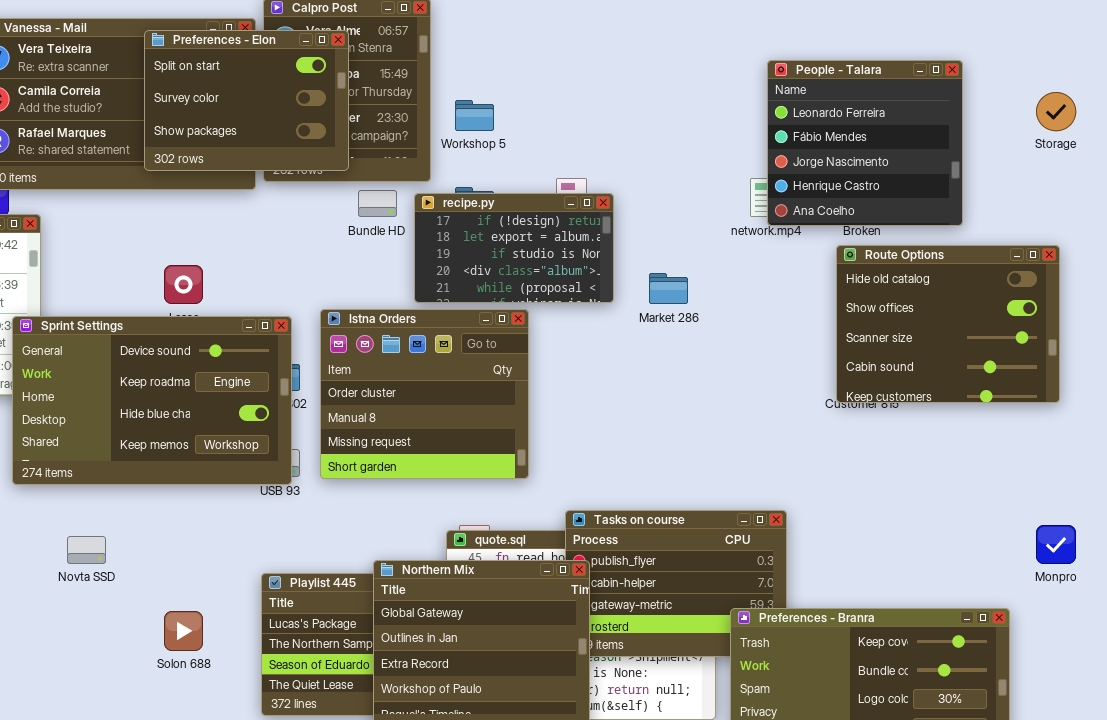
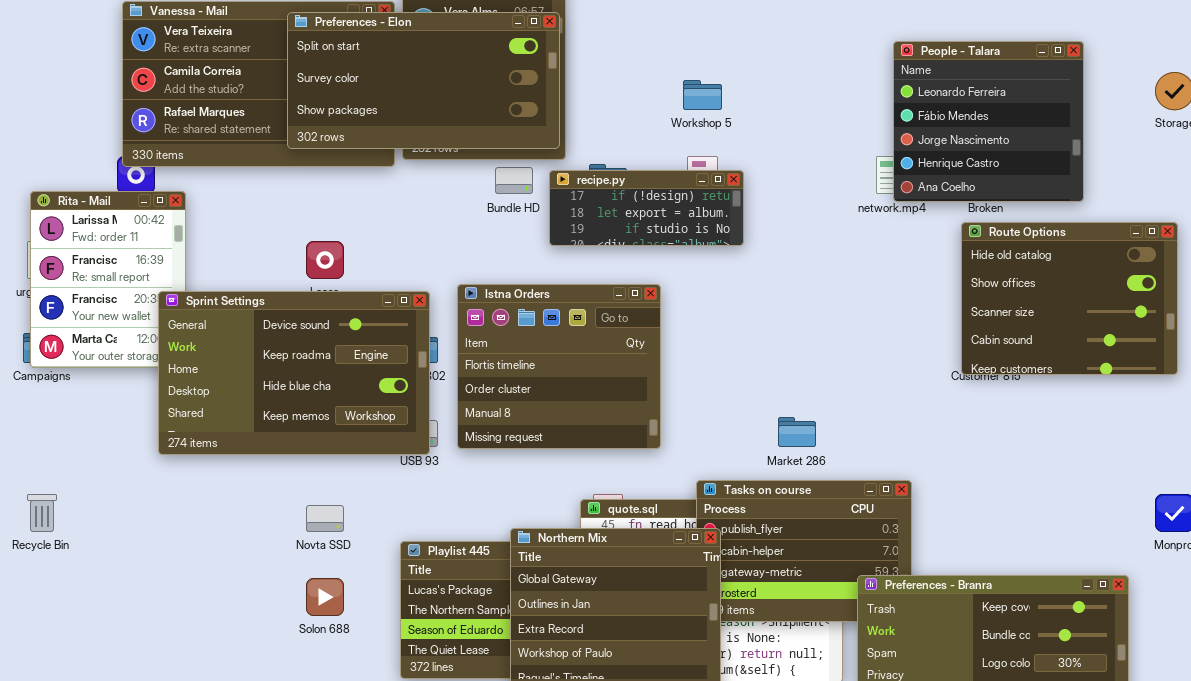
Preferences - Elon: [144,30,349,171] -> [287,12,560,149], resized
Workshop 5: [455,100,494,131] -> [683,80,722,110], moved
recipe.py: [414,193,614,303] -> [549,170,744,246], resized
Market 286: [649,273,688,304] -> [778,417,816,447], moved
Istna Orders: [320,309,529,479] -> [457,284,661,449], scrolled up 1 row
Novta SSD: [67,536,106,564] -> [306,505,344,532], moved

